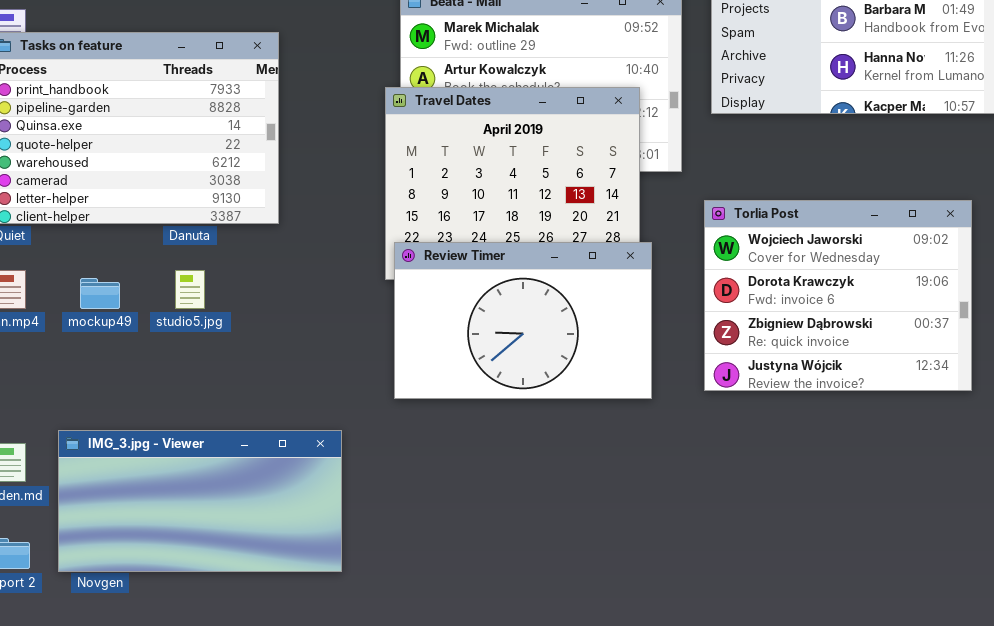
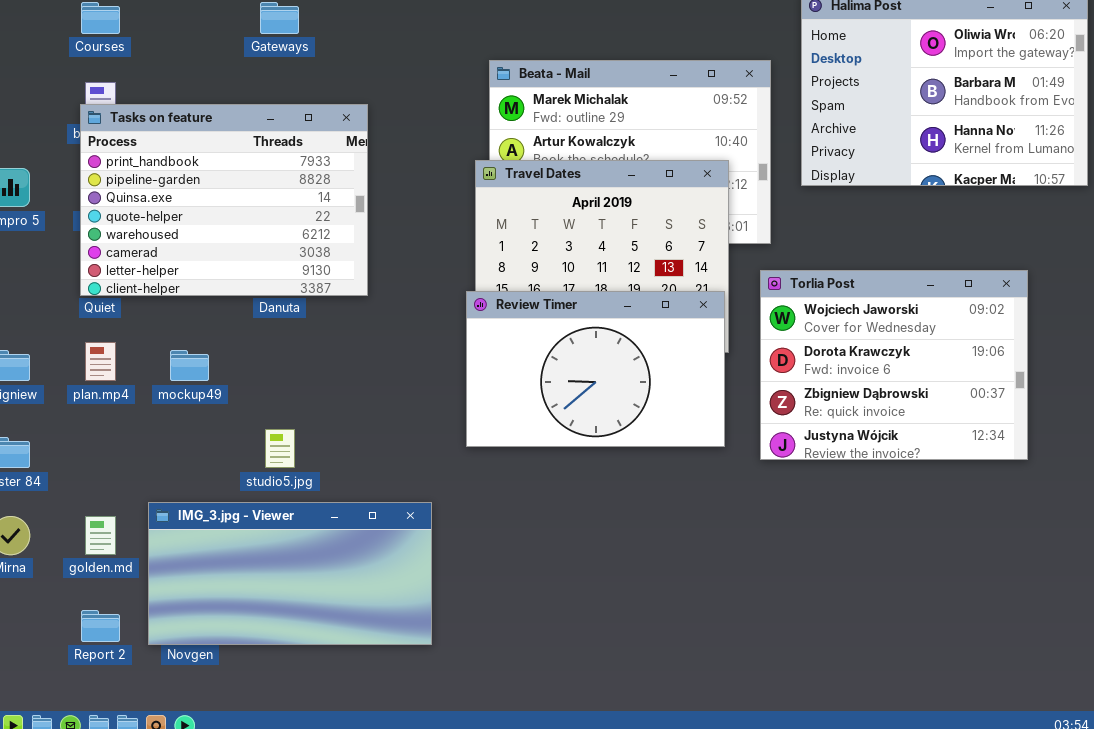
Torlia Post: [704,200,972,391] -> [760,270,1028,460], moved
Review Timer: [394,242,652,399] -> [466,291,725,447], moved
studio5.jpg: [175,270,205,309] -> [265,429,295,468], moved

